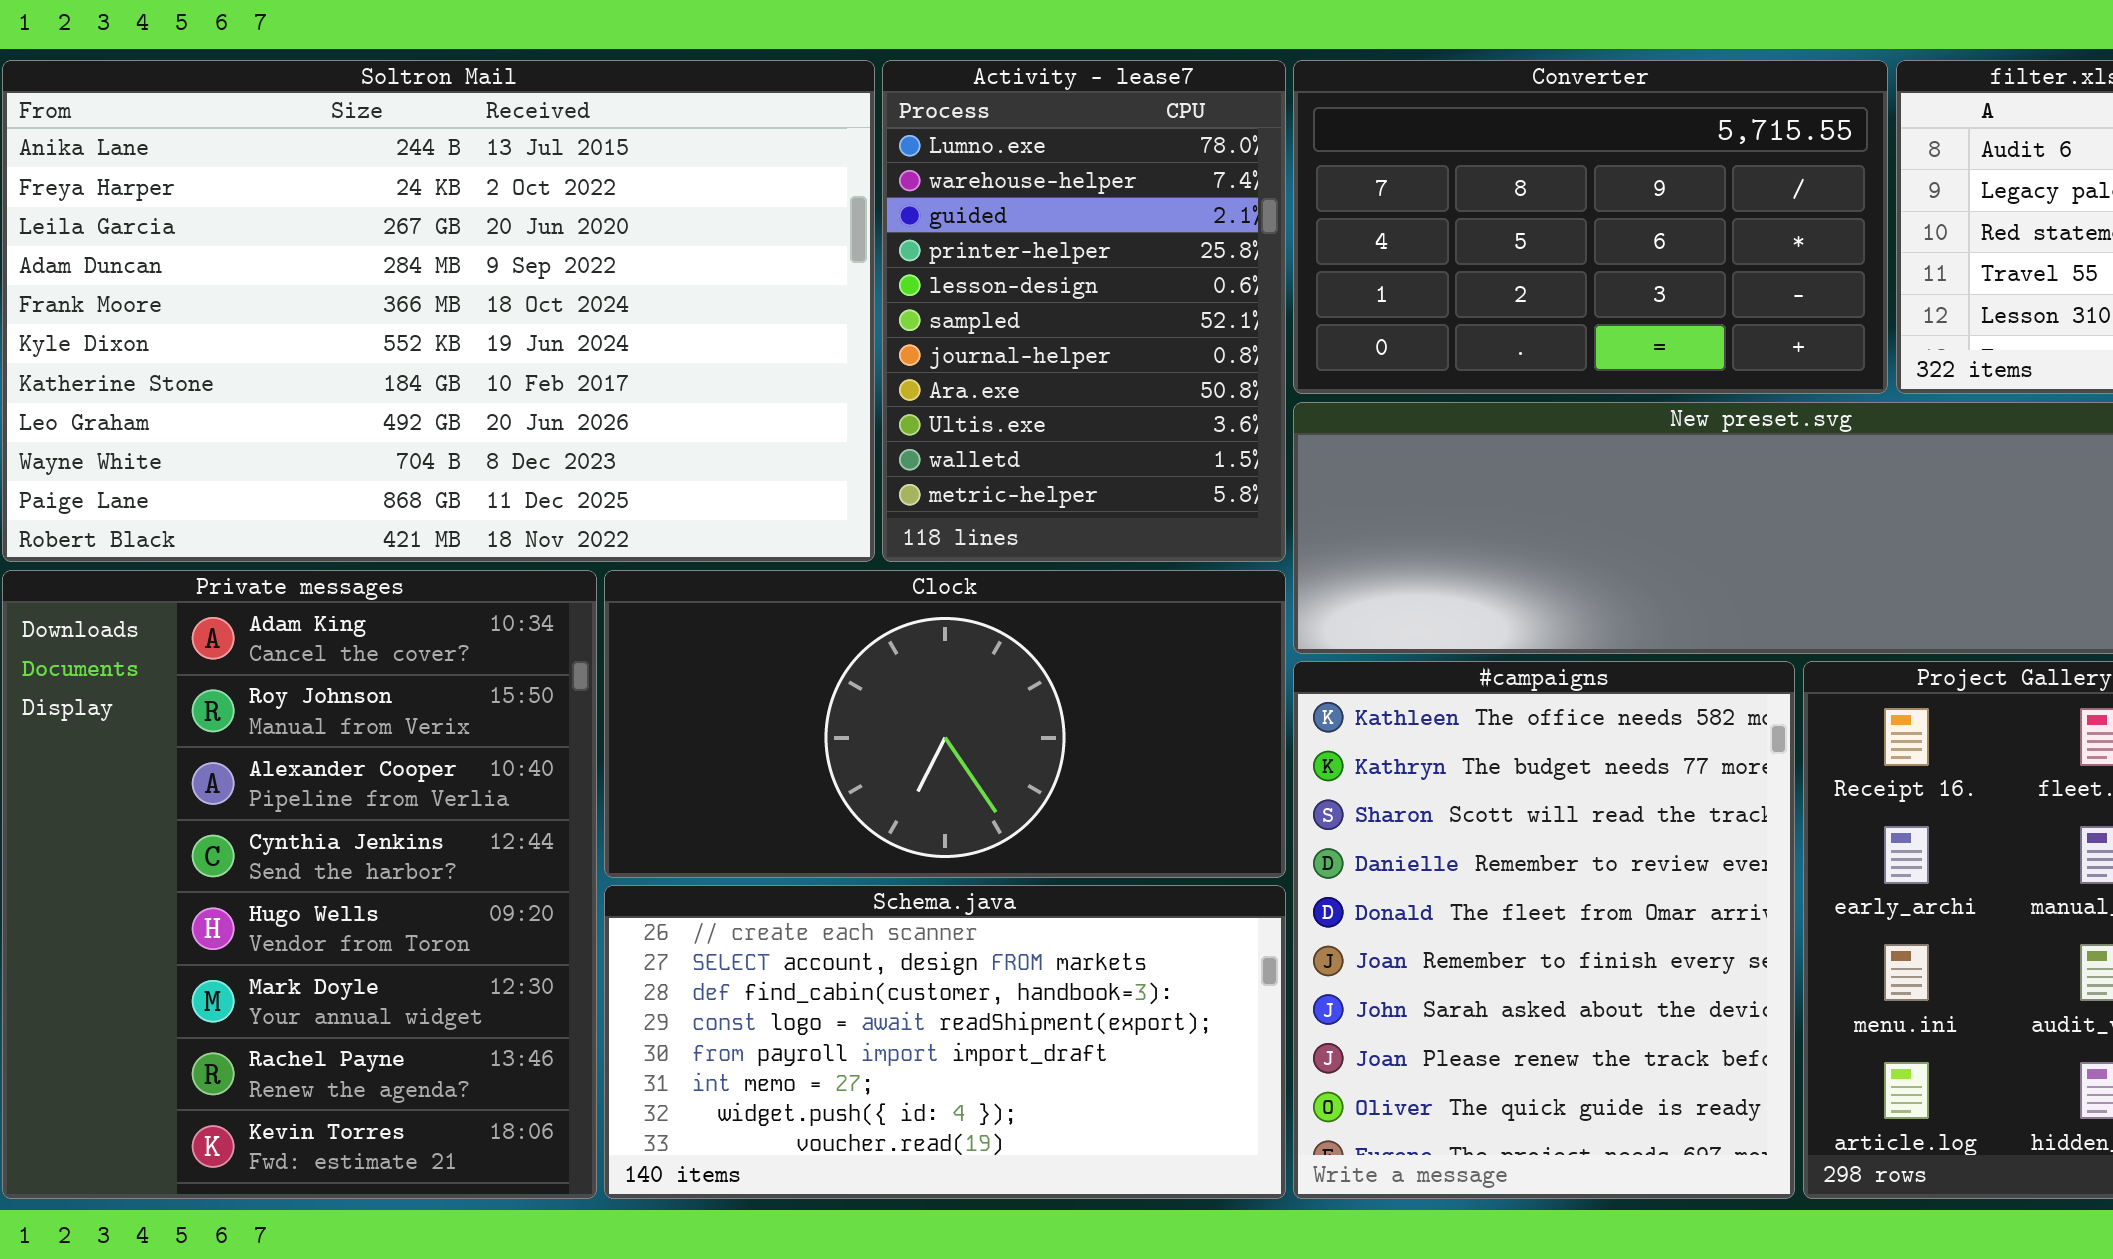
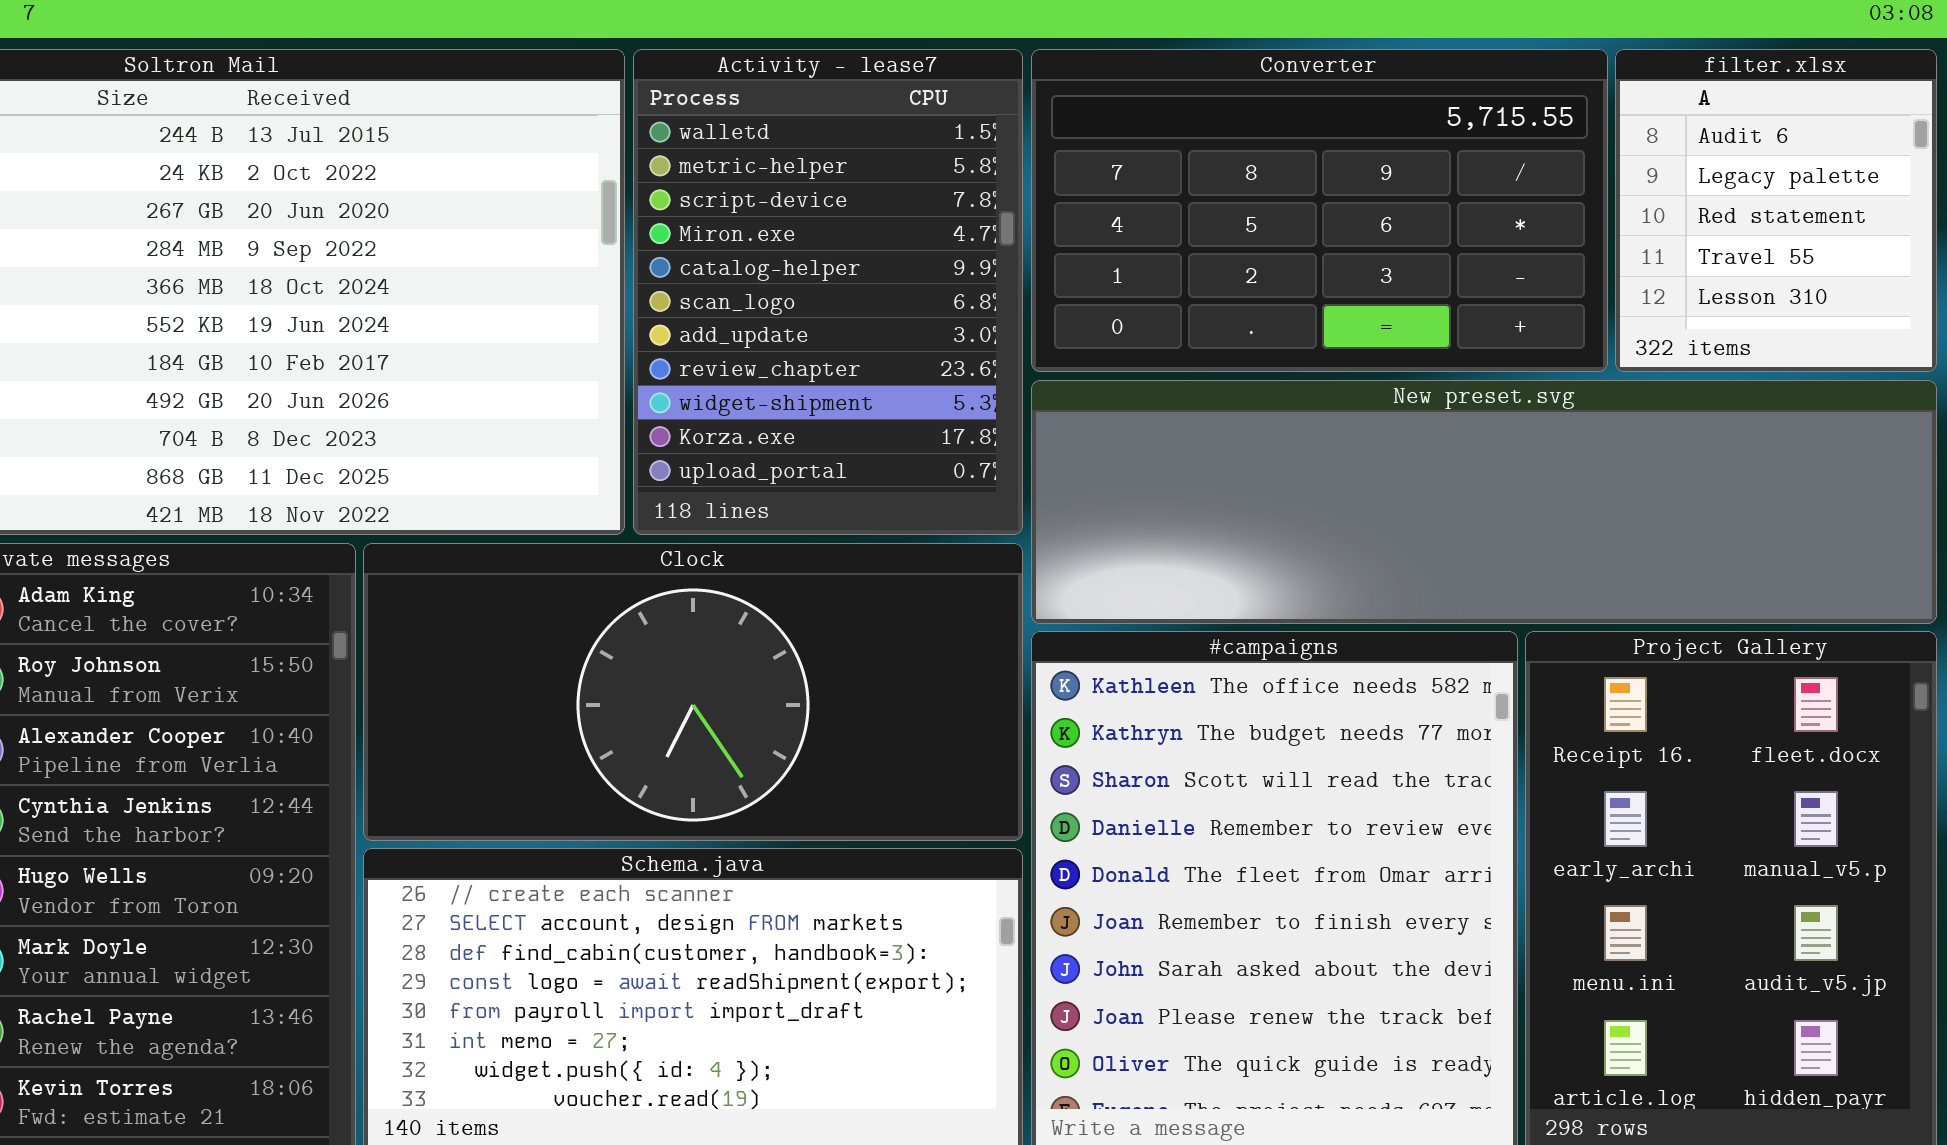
Activity - lease7: [882,60,1286,562] -> [633,49,1023,535], scrolled down 9 rows

